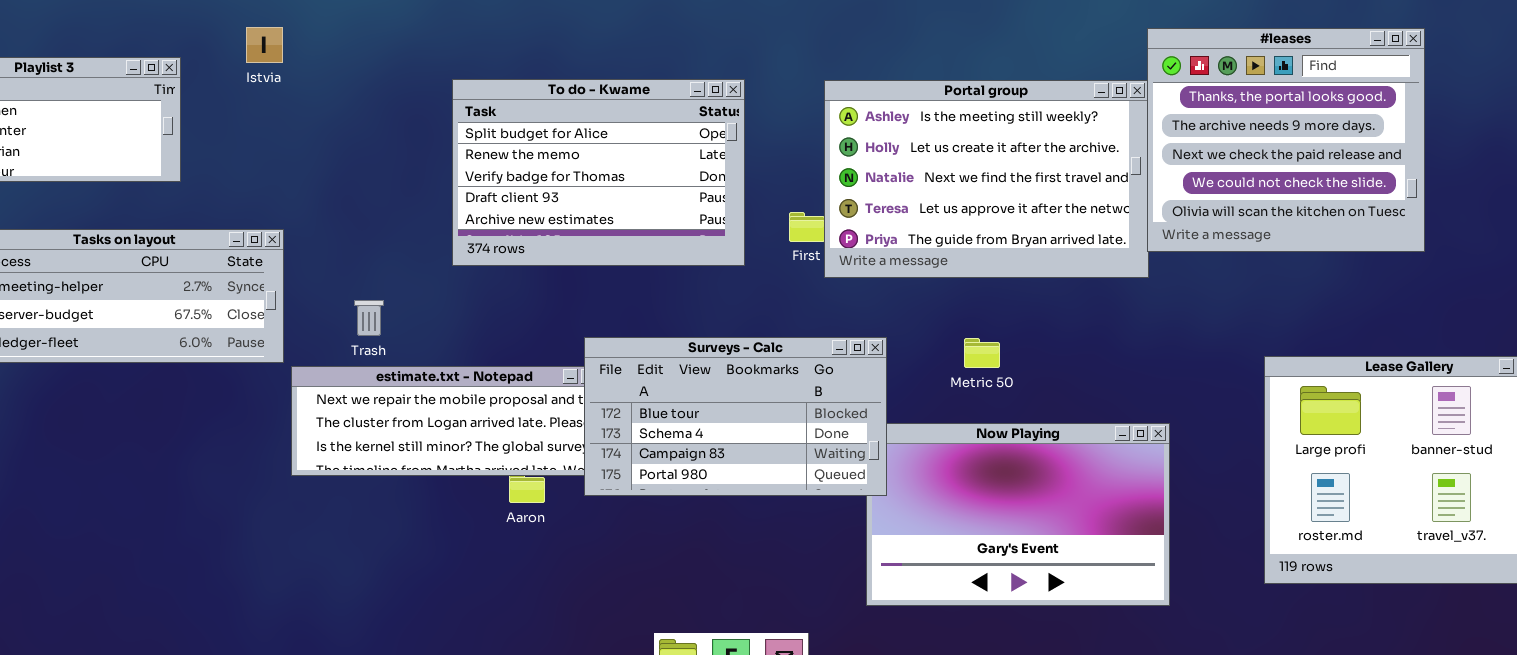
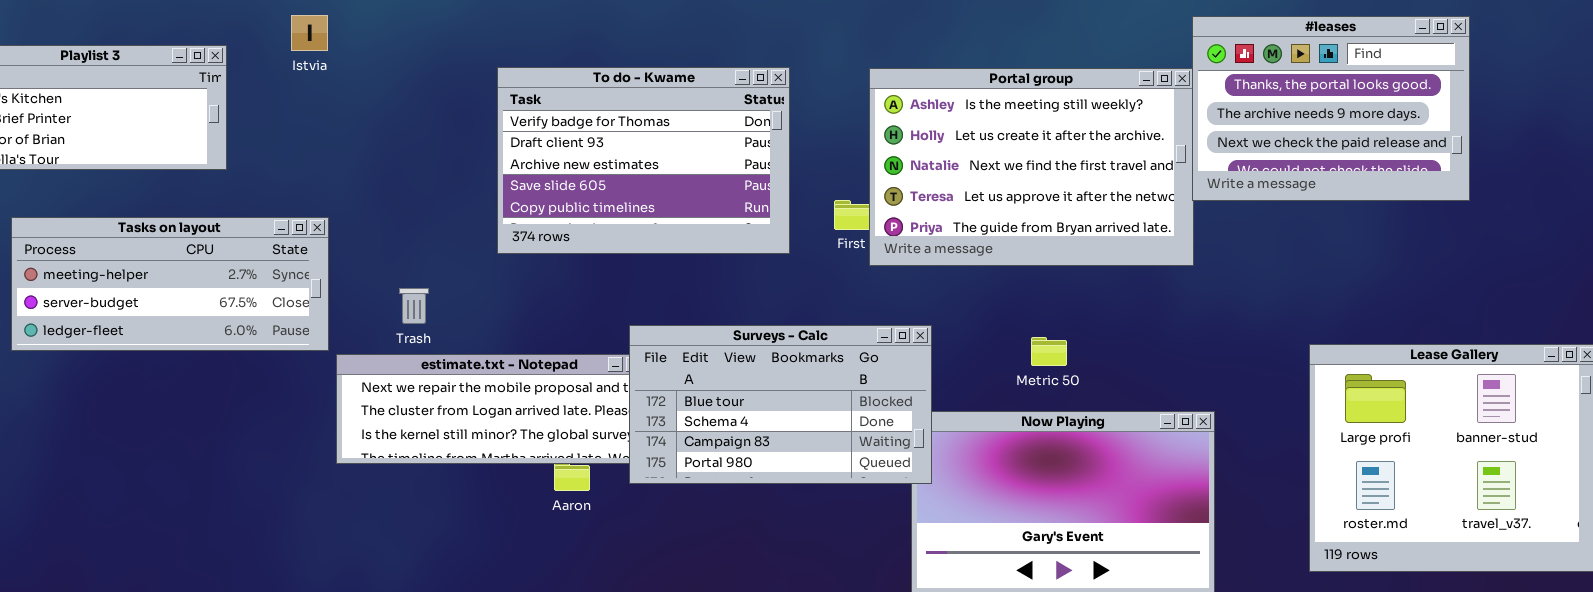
#leases: [1147,28,1425,252] -> [1192,16,1470,201], resized
To do - Kwame: [452,79,745,266] -> [497,67,790,254], scrolled down 2 rows
Metric 50: [964,338,1000,368] -> [1031,337,1067,366], moved

